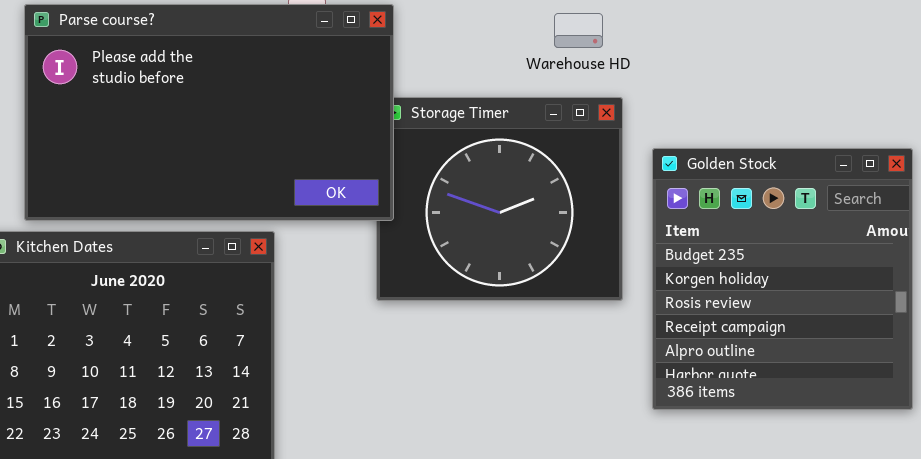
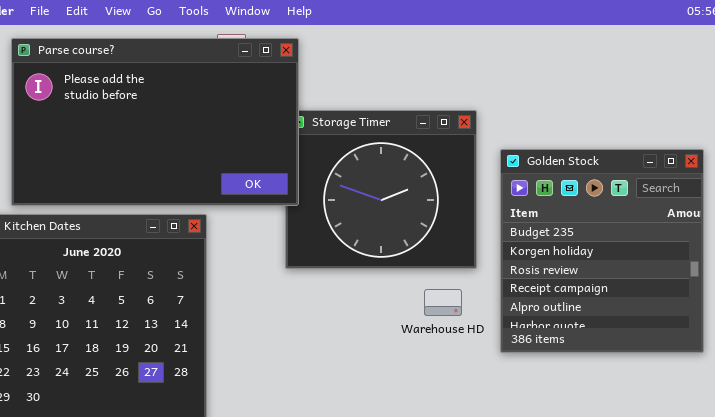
Warehouse HD: [554,13,603,48] -> [424,289,462,316], moved

